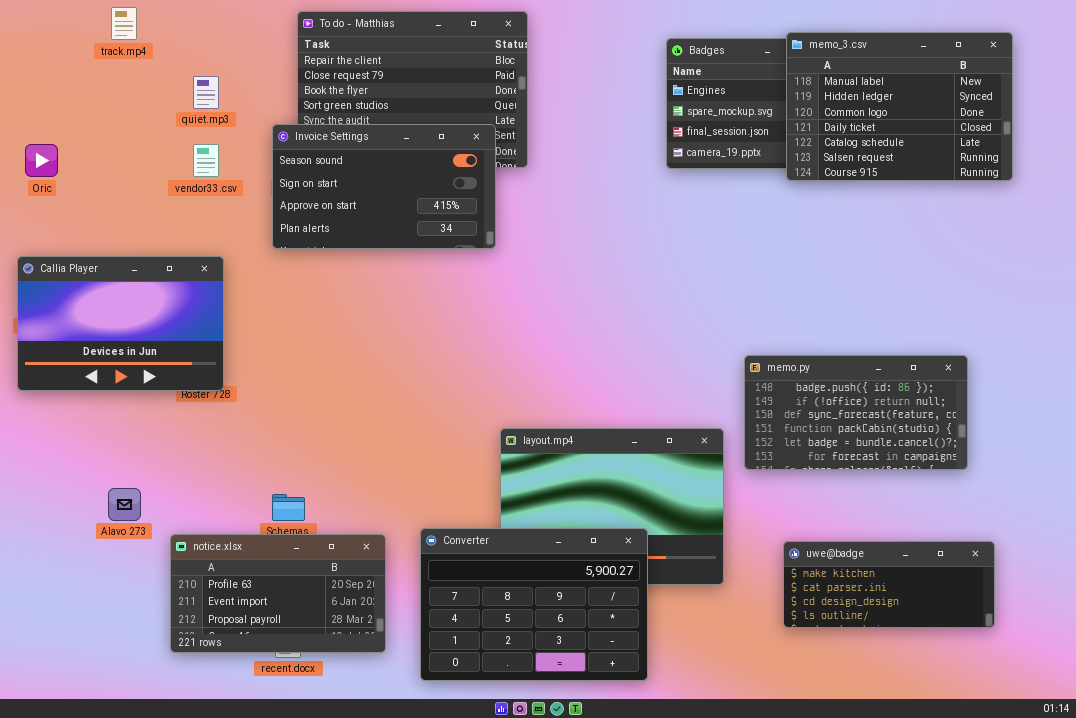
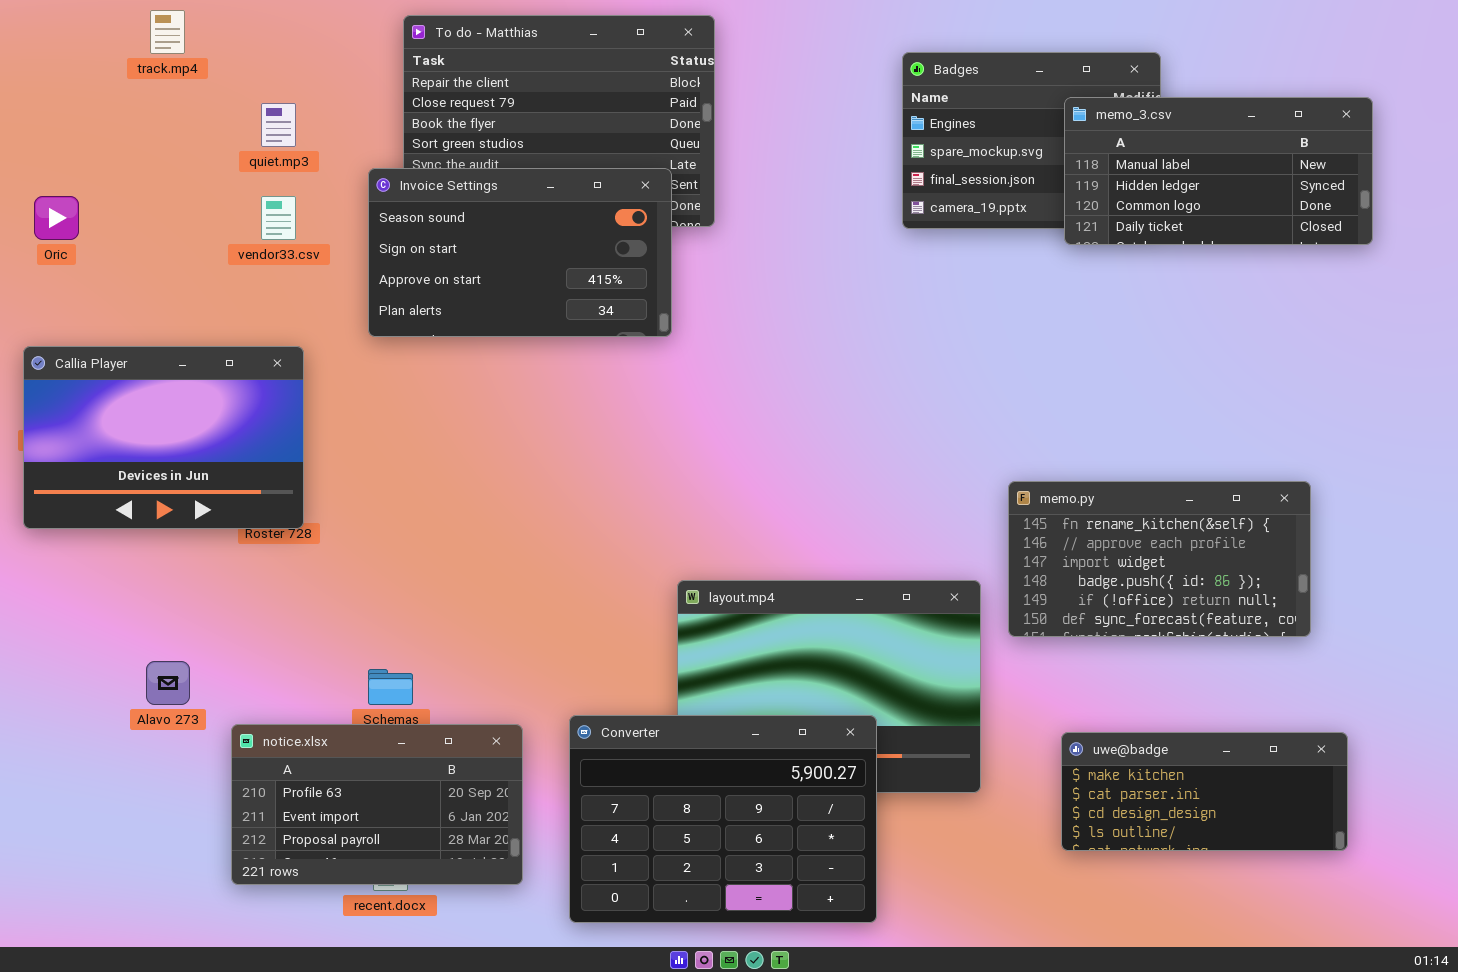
memo_3.csv: [786,32,1013,181] -> [1064,97,1373,245], resized
memo.py: [744,355,968,470] -> [1008,481,1311,637], scrolled up 3 rows

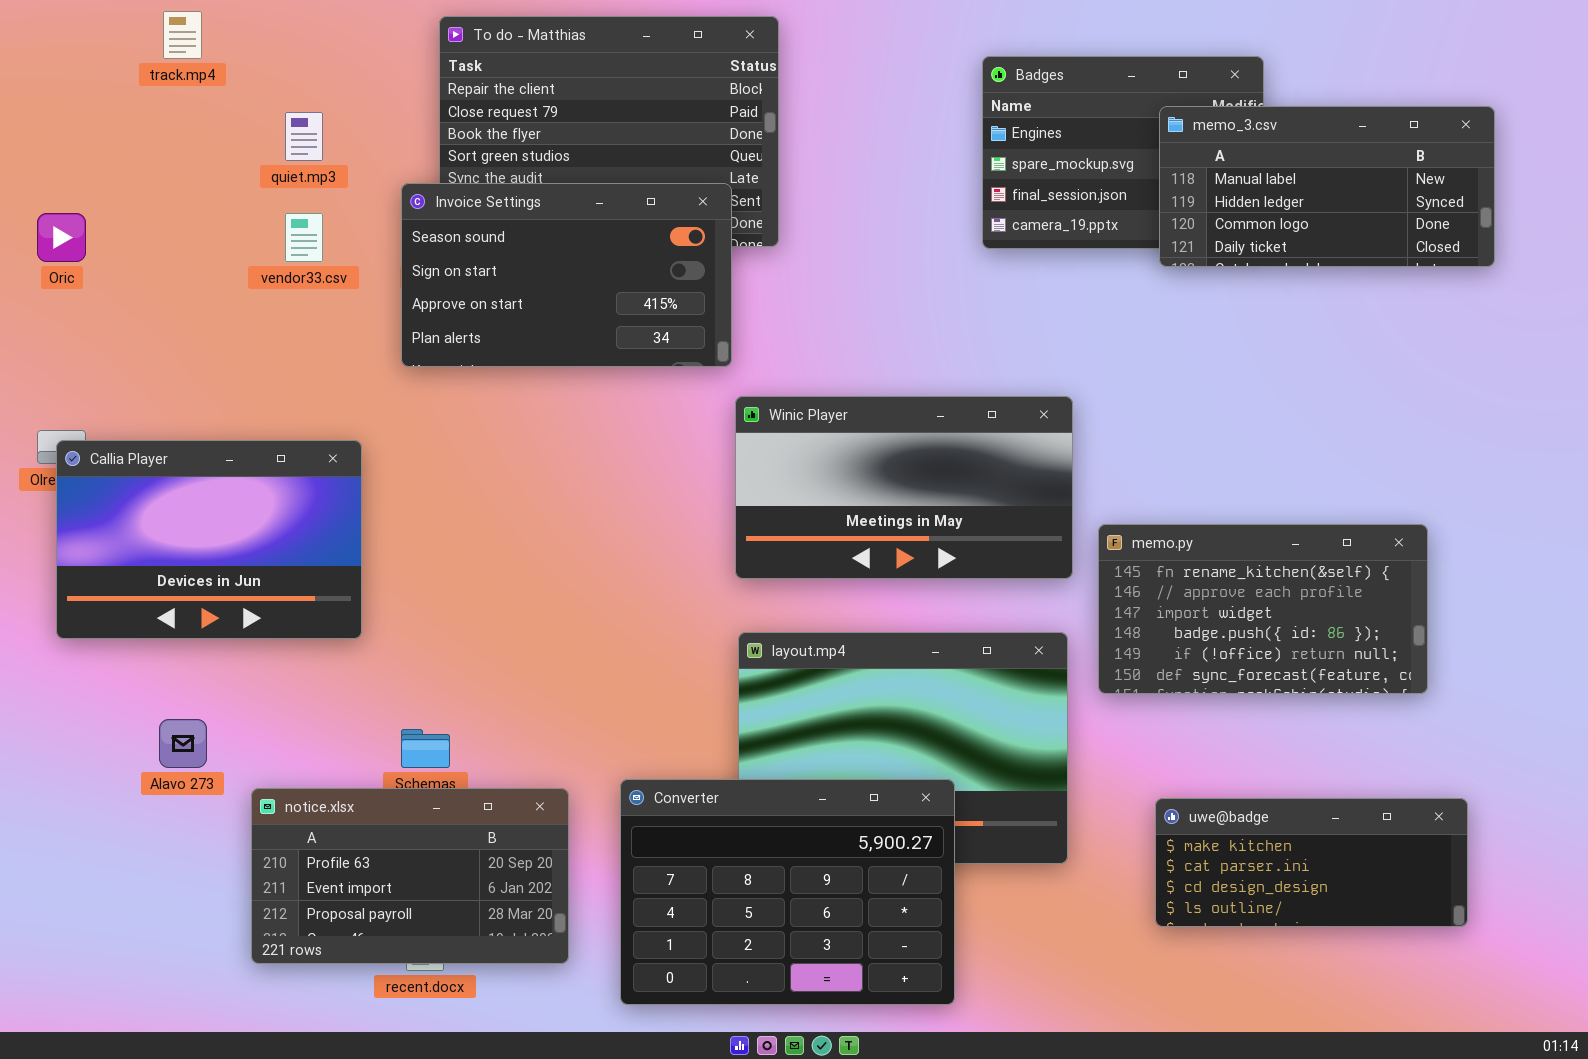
Callia Player: [23,346,304,529] -> [56,440,362,639], moved
Winic Player: none -> [735,396,1073,579], opened

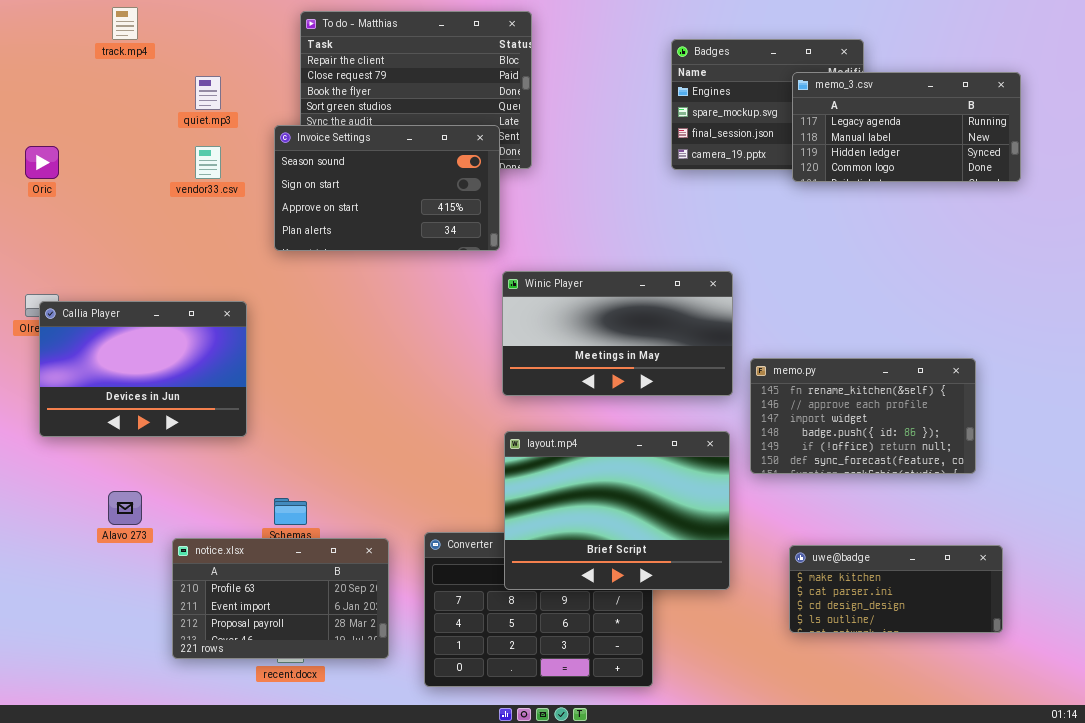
memo_3.csv: [1159,106,1495,267] -> [792,72,1021,182], scrolled up 1 row
layout.mp4: [738,632,1068,864] -> [504,431,730,590], raised

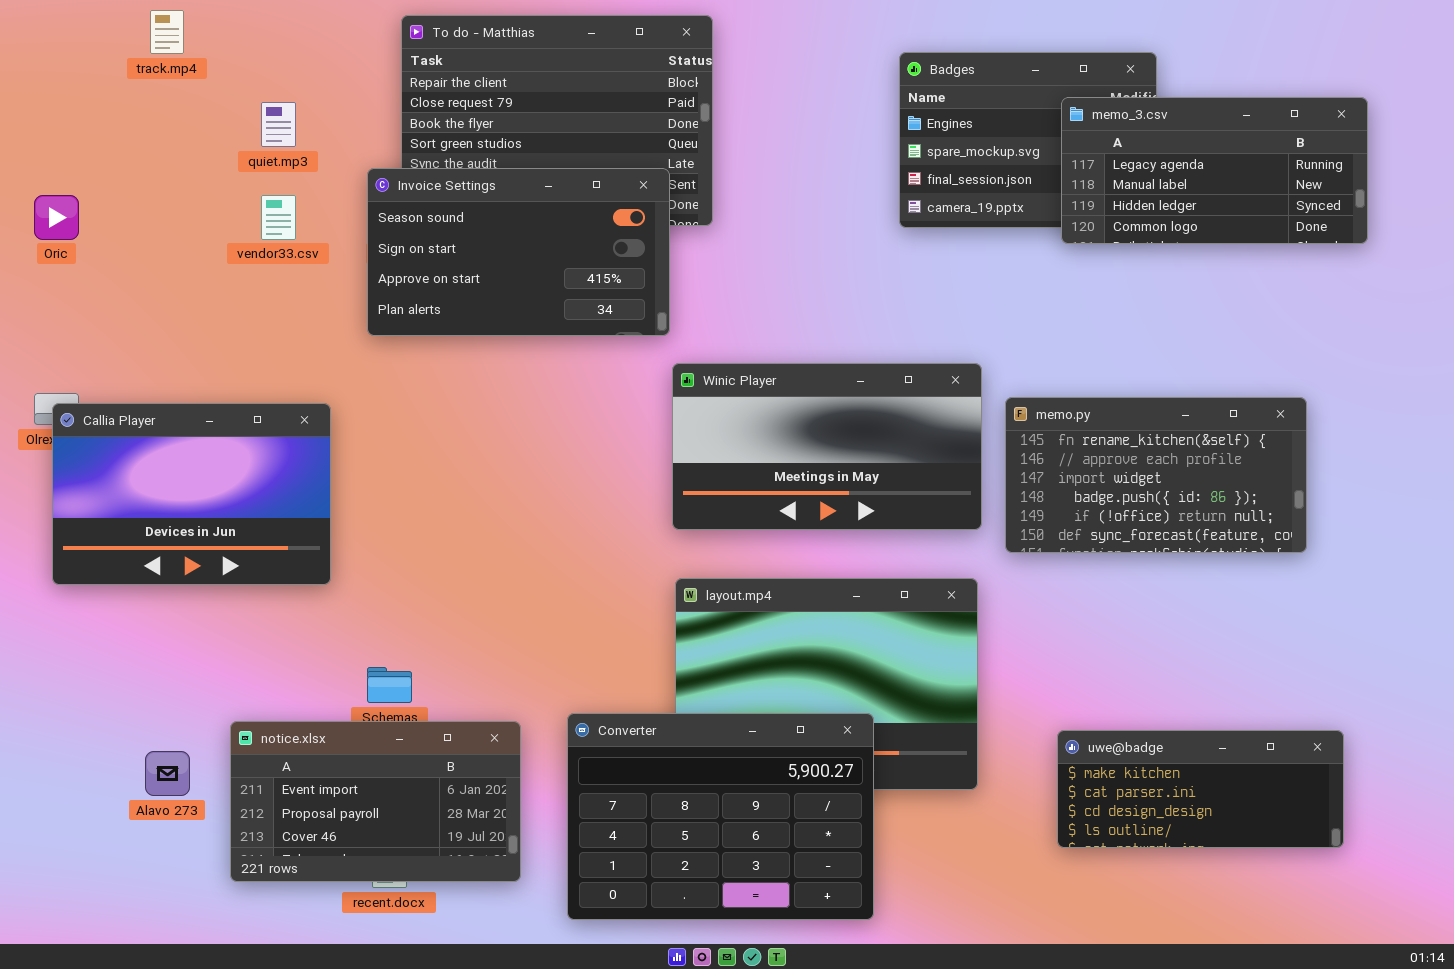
memo.py: [750,358,976,474] -> [1005,397,1307,553], moved
Alavo 273: [108,491,142,525] -> [145,751,190,796], moved
Converter: [424,532,653,687] -> [567,713,874,920], raised
notice.xlsx: [172,538,389,659] -> [230,721,521,882], scrolled down 1 row

